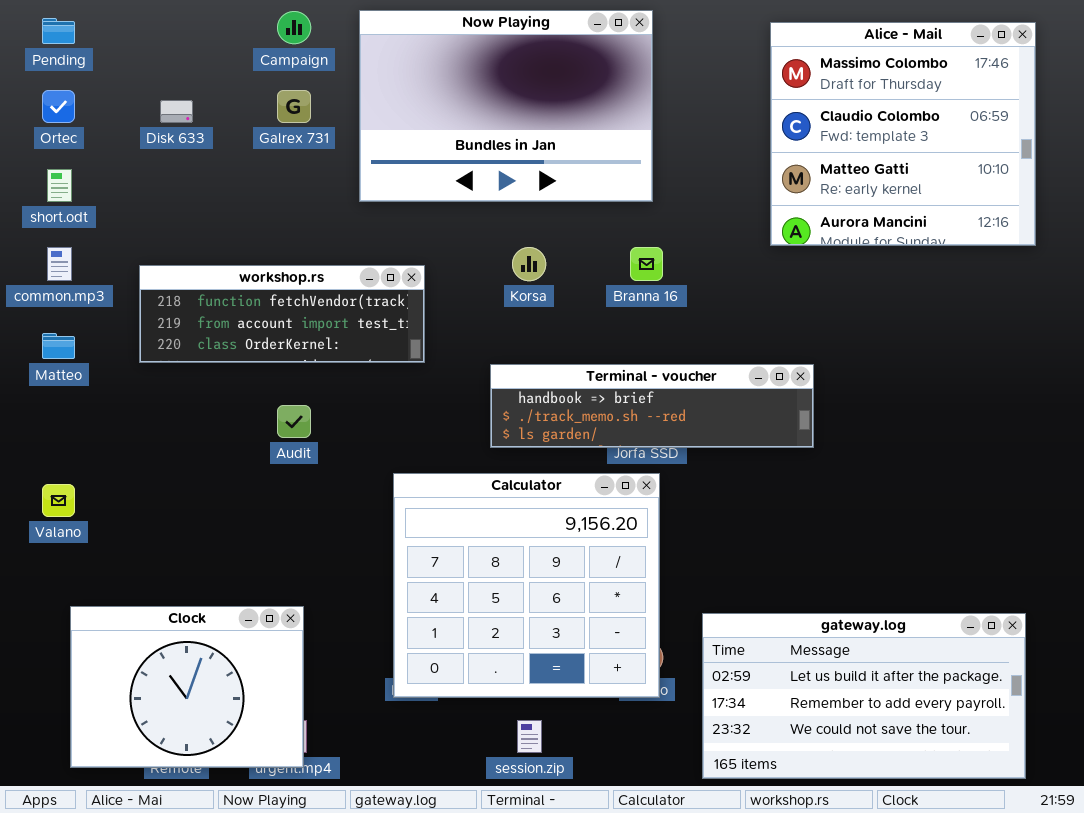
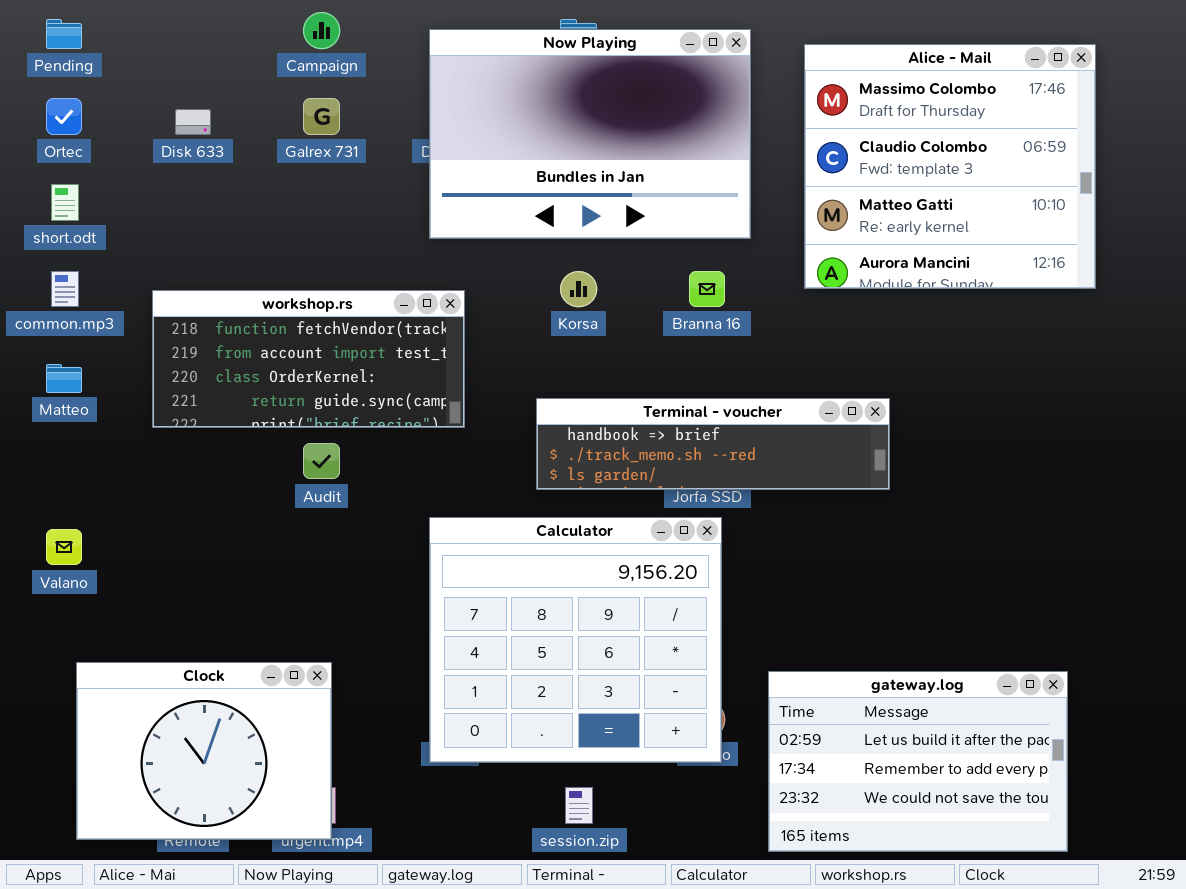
Now Playing: [359,10,653,202] -> [429,29,751,239], moved
Alice - Mail: [770,22,1036,246] -> [804,44,1096,289], moved
workshop.rs: [139,265,425,363] -> [152,290,465,428], resized
gateway.log: [702,613,1026,779] -> [768,671,1068,852], resized

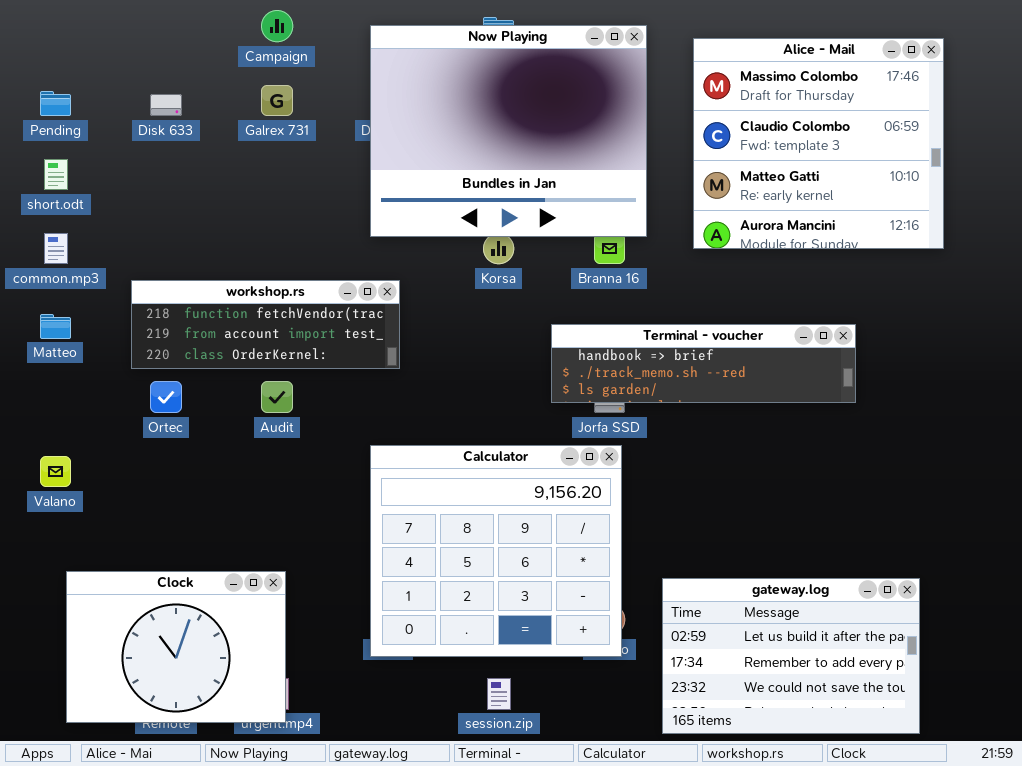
Pending: [46,19,82,49] -> [40,91,71,116], moved
Now Playing: [429,29,751,239] -> [370,25,647,237], resized
Ortec: [46,98,82,135] -> [150,381,182,413], moved
workshop.rs: [152,290,465,428] -> [131,280,400,369], resized
Terminal - voucher: [536,398,890,490] -> [551,324,856,403], moved

